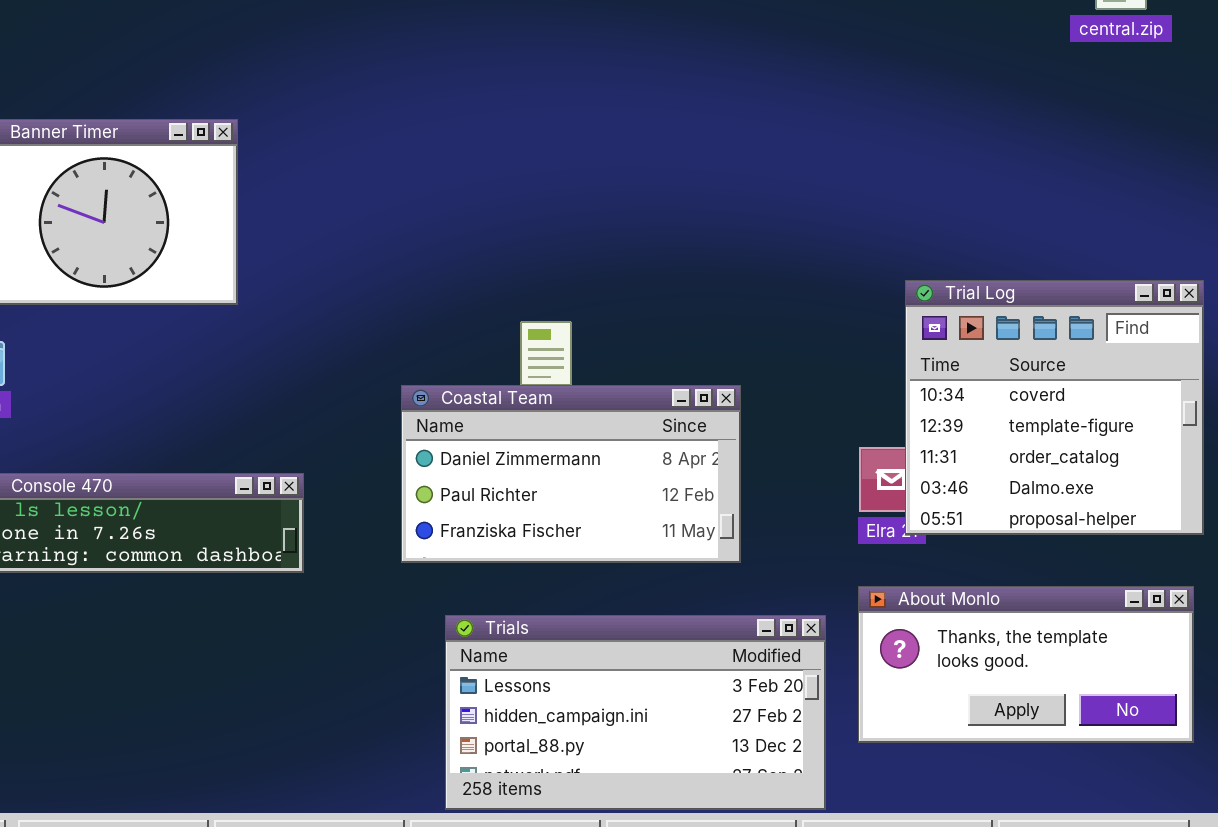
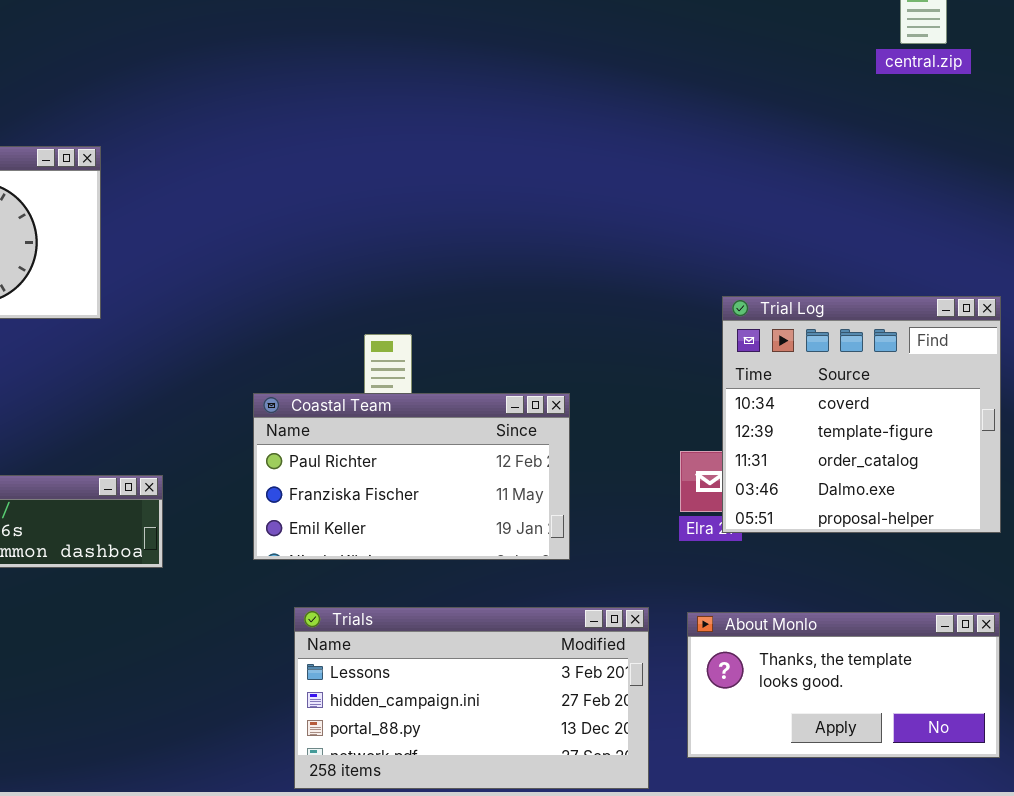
Coastal Team: [401,385,741,563] -> [253,393,570,560], scrolled down 1 row
About Monlo: [858,586,1194,743] -> [687,612,1000,758], moved

